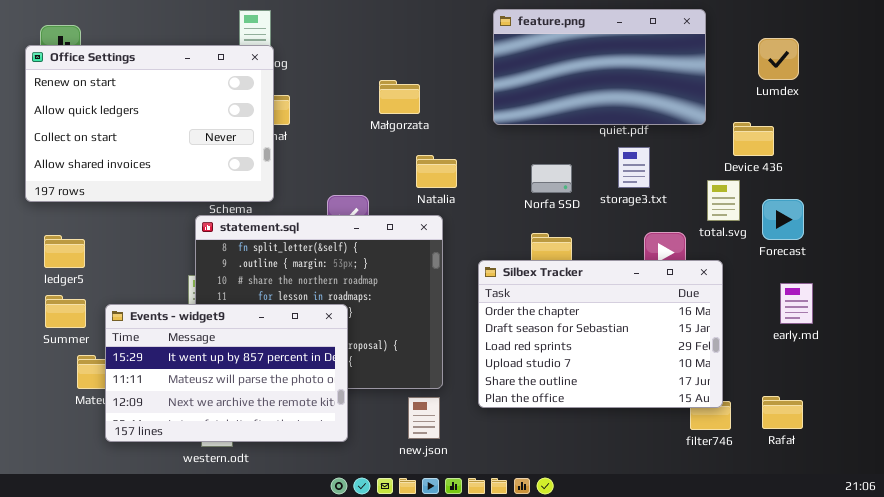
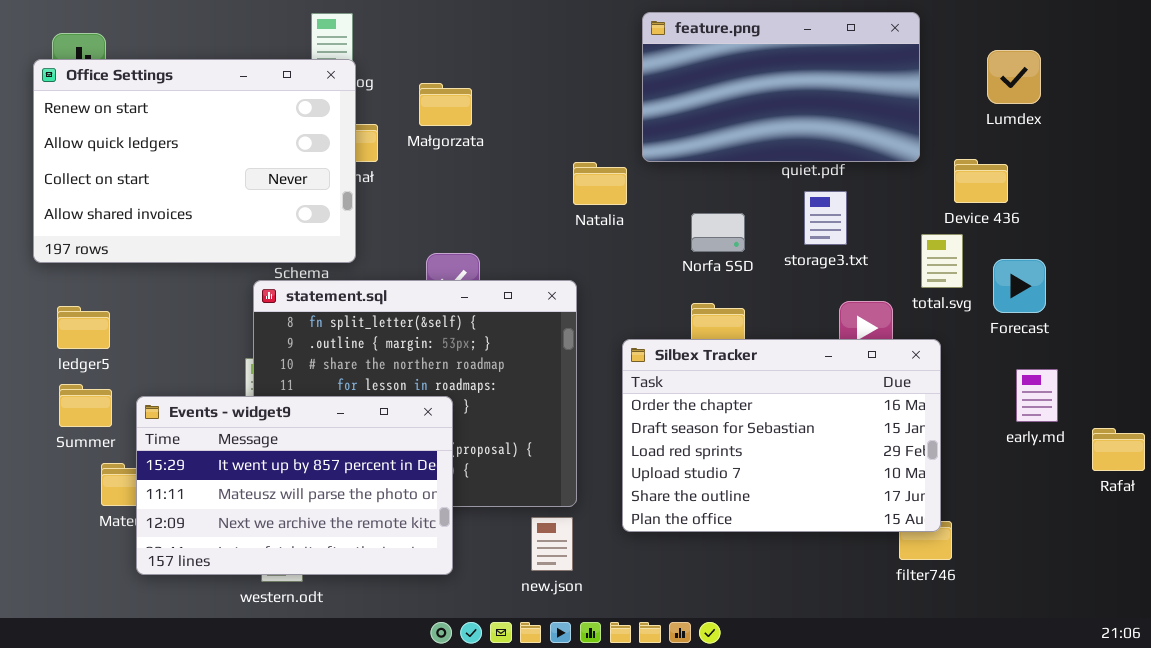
Małgorzata: [379,80,420,114] -> [419,83,472,126], moved
Natalia: [416,155,457,188] -> [573,162,627,205], moved
Rafał: [762,396,803,429] -> [1092,428,1145,471], moved

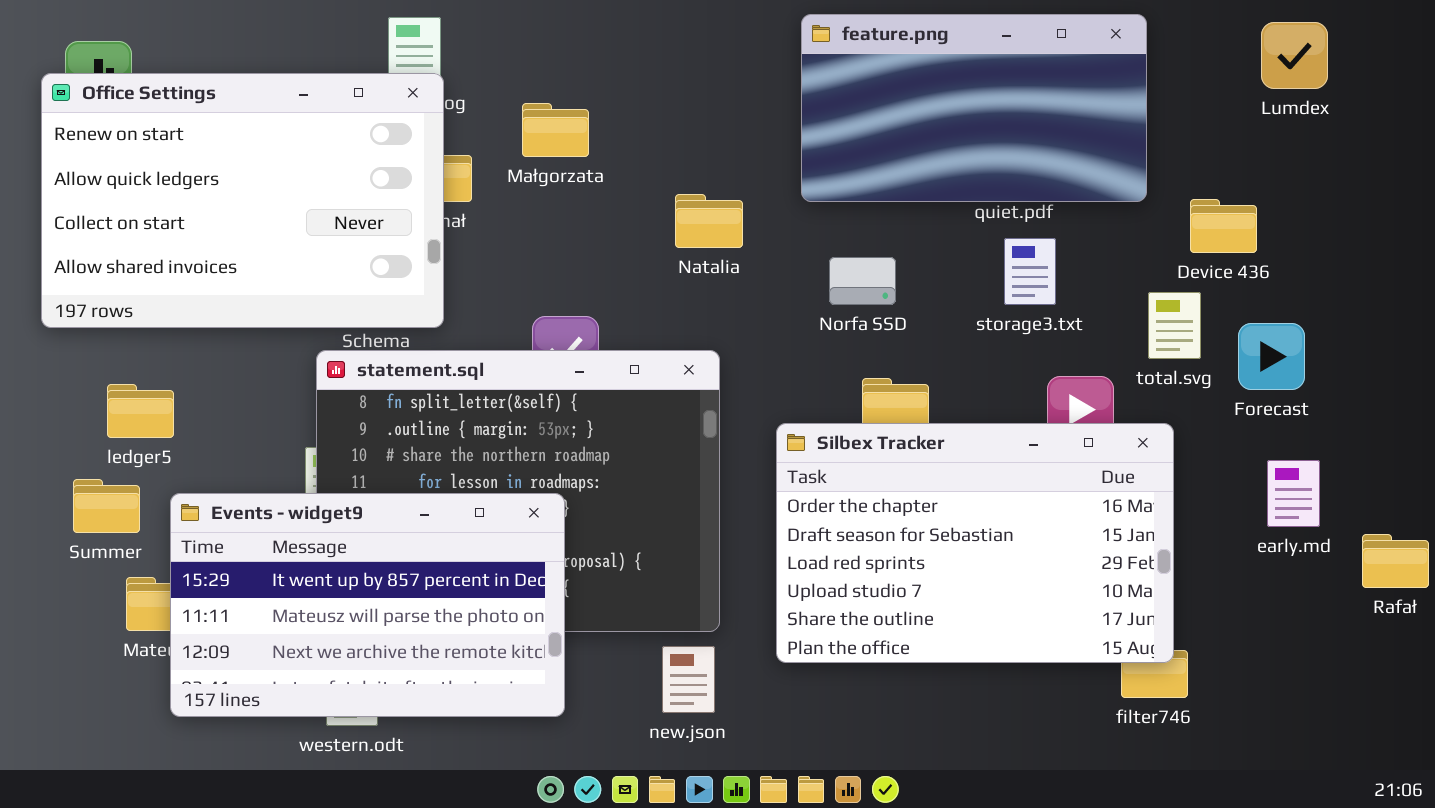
Lumdex: [987,50,1041,104] -> [1261,22,1328,89], moved
Natalia: [573,162,627,205] -> [675,194,743,248], moved
Norfa SSD: [691,213,745,252] -> [829,257,896,305], moved
ledger5: [57,306,110,349] -> [107,384,174,438], moved

